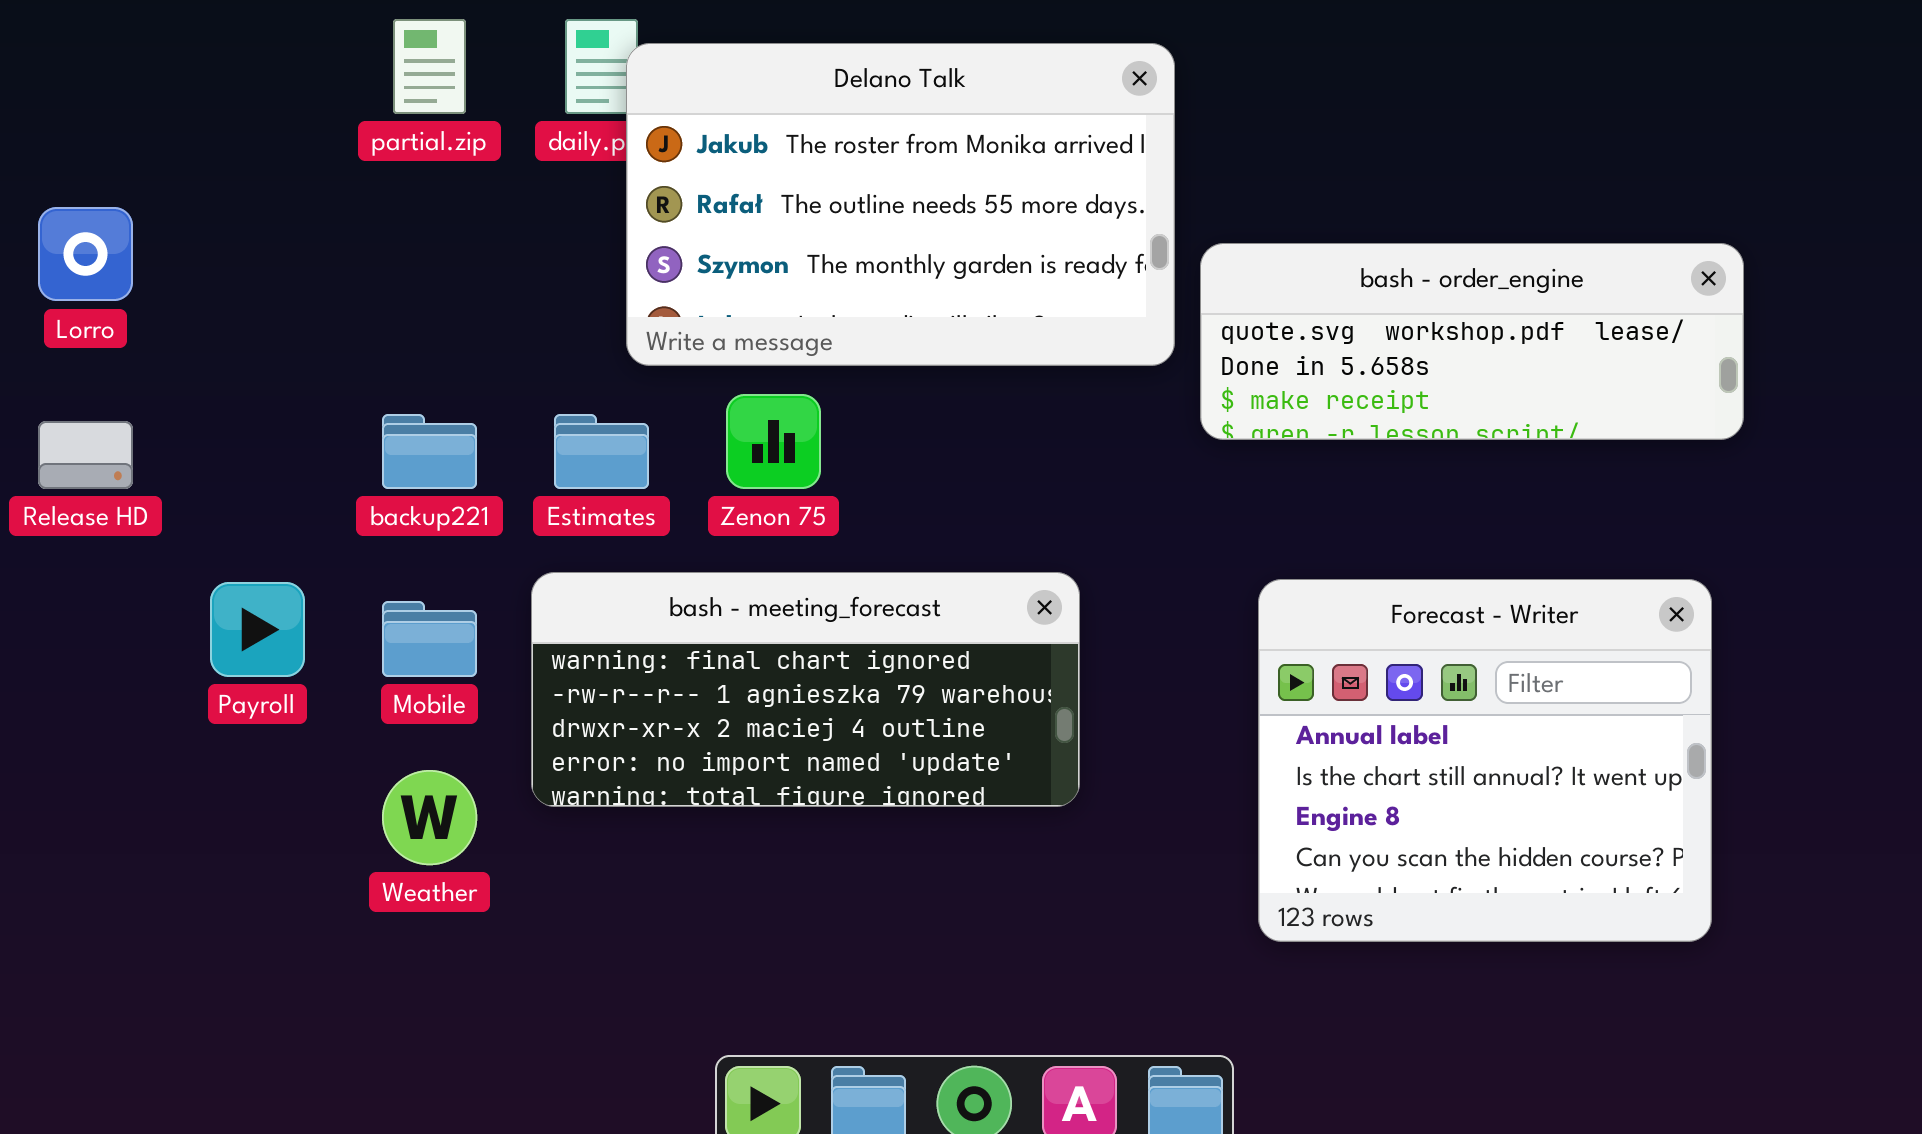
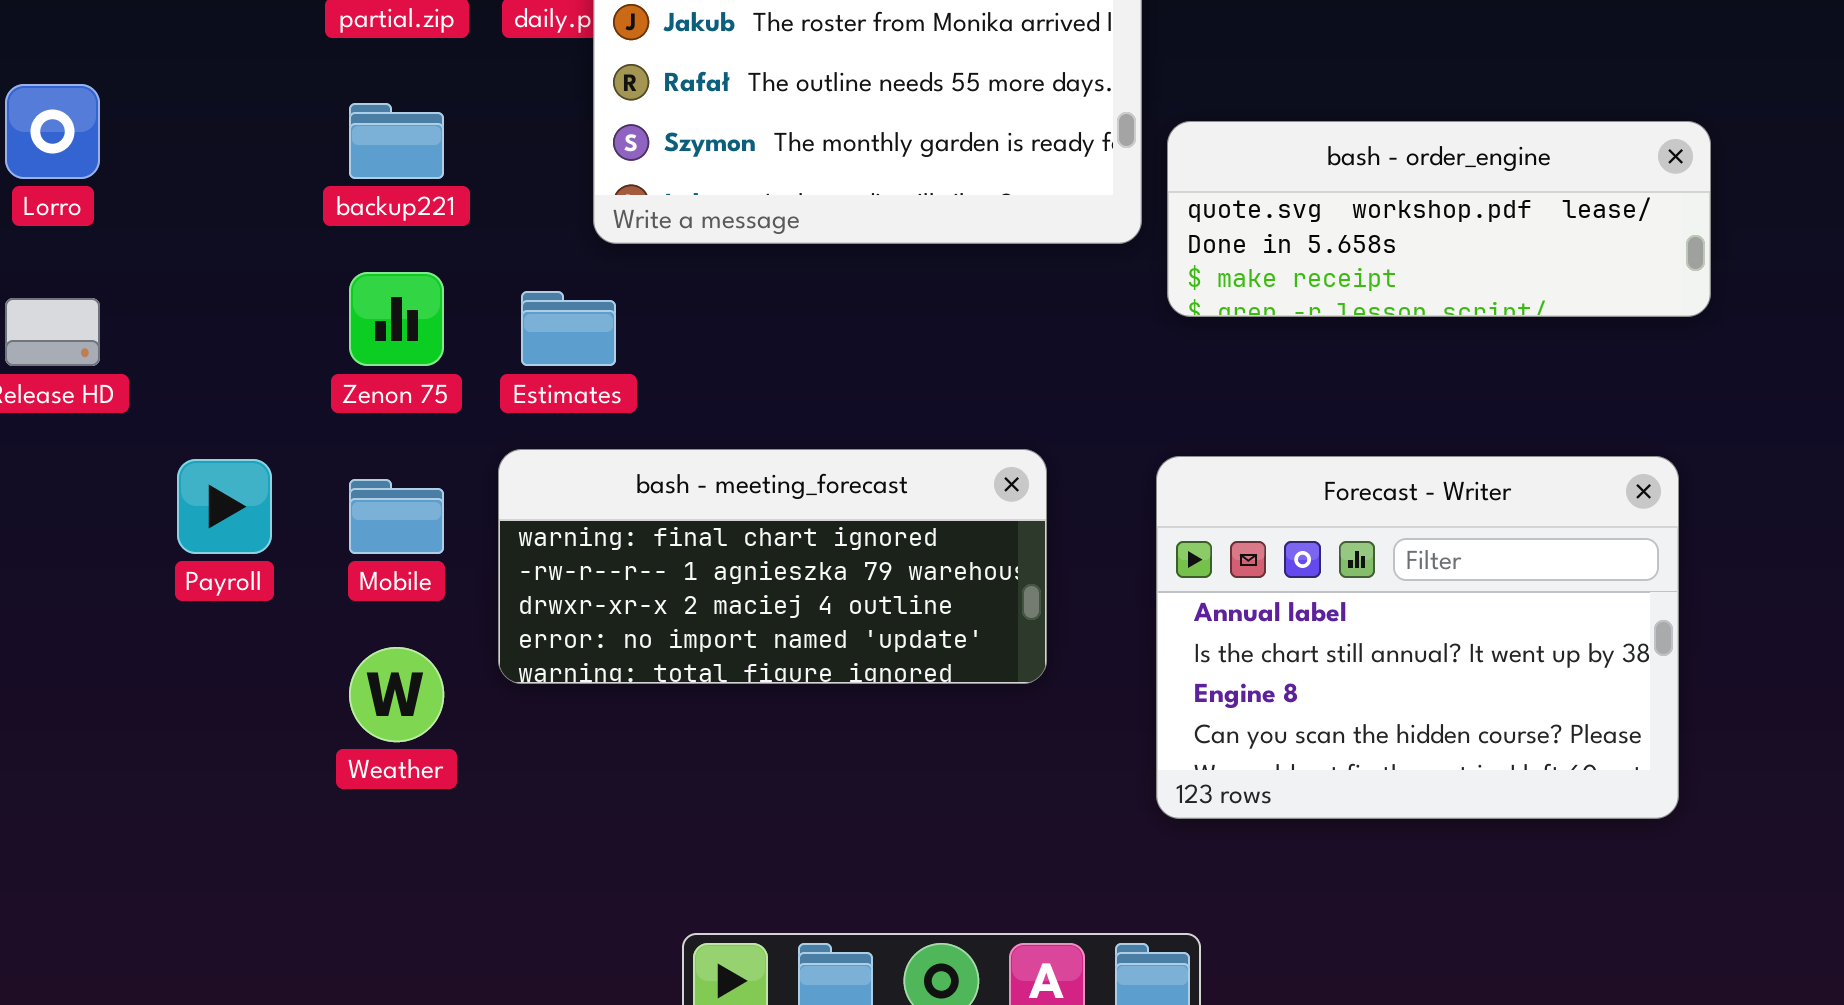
Zenon 75: [726,394,821,489] -> [349,272,444,366], moved
backup221: [382,414,477,489] -> [349,103,444,179], moved
Forecast - Writer: [1258,579,1712,942] -> [1156,456,1679,819], resized

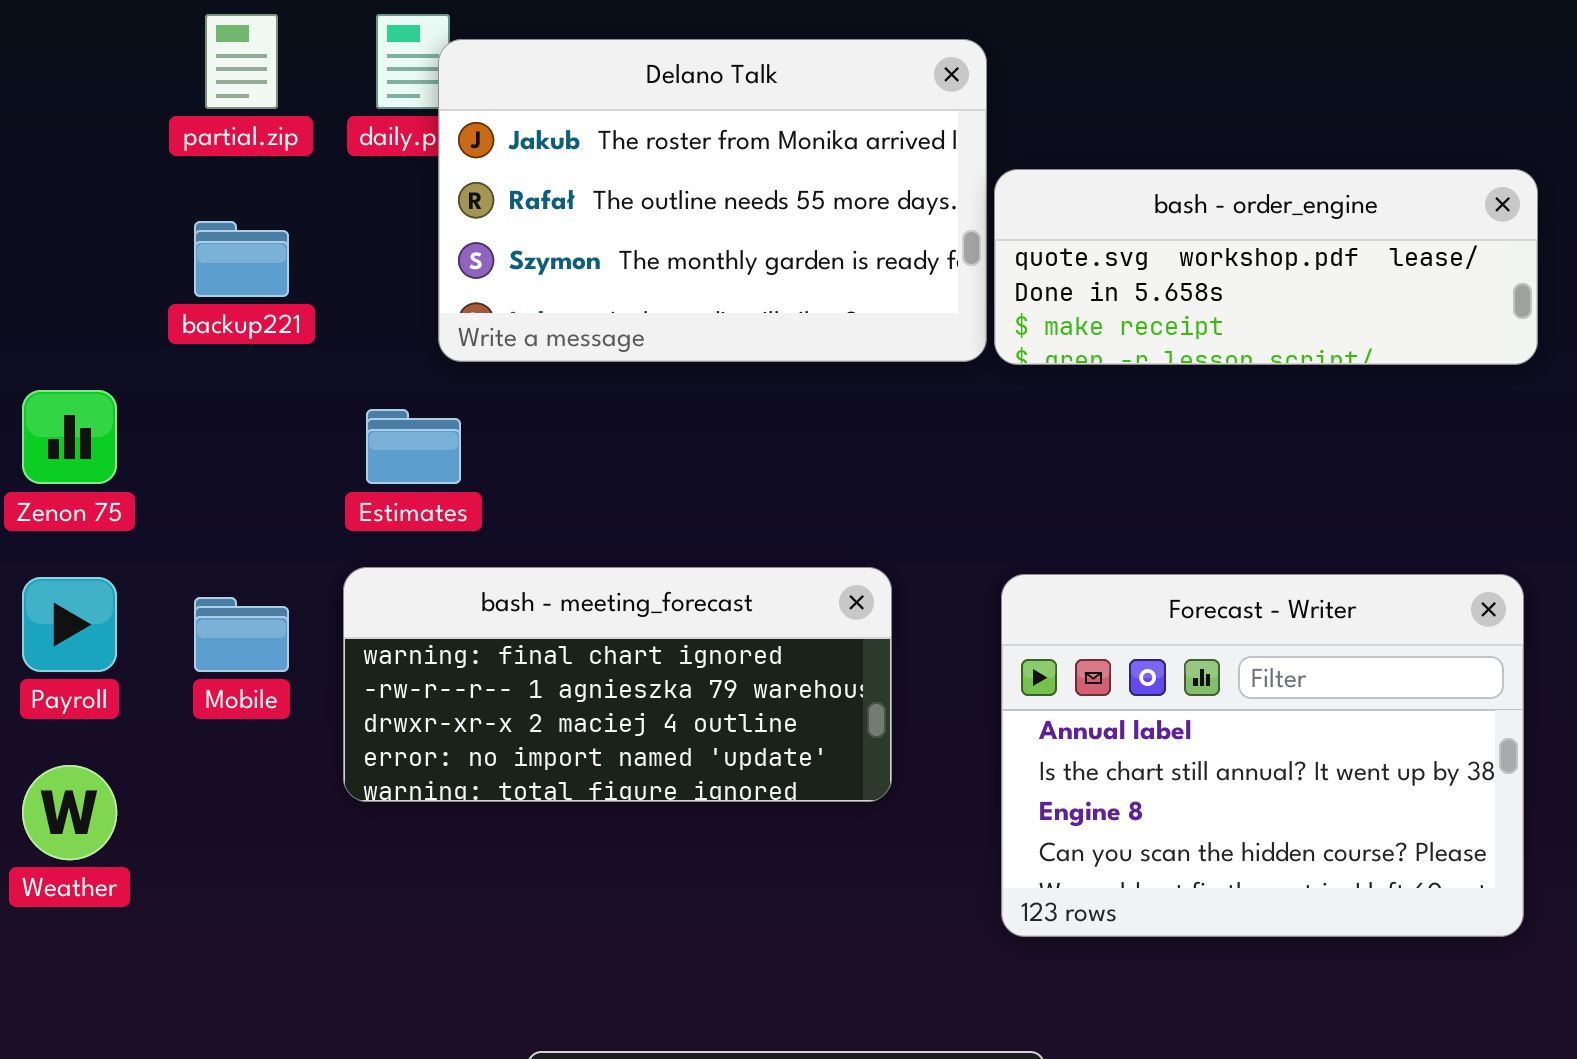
bash - order_engine: [1167,121,1711,317] -> [994,169,1538,365], moved
Zenon 75: [349,272,444,366] -> [22,390,117,484], moved
Weather: [349,647,444,742] -> [22,765,117,860], moved

